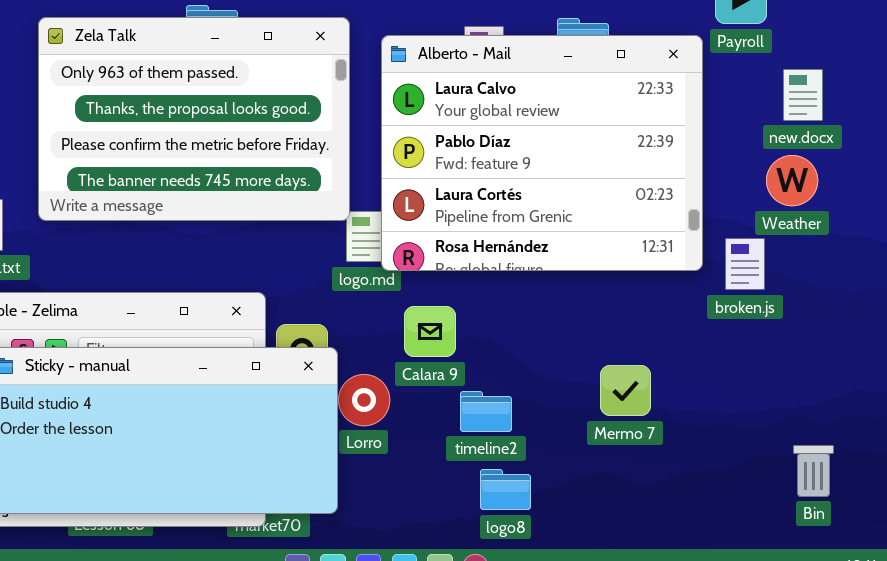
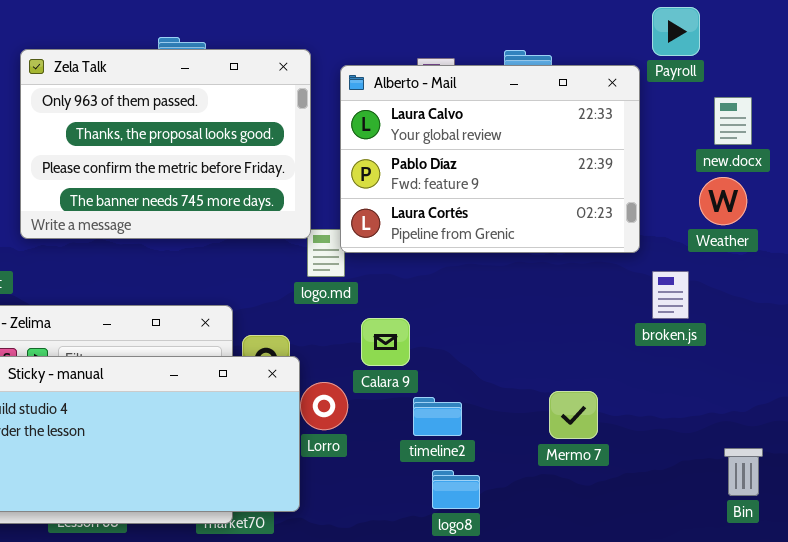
Alberto - Mail: [381,35,703,271] -> [340,65,640,253], resized
broken.js: [725,238,765,290] -> [652,271,689,319], moved
Mermo 7: [600,365,651,416] -> [549,391,598,439], moved

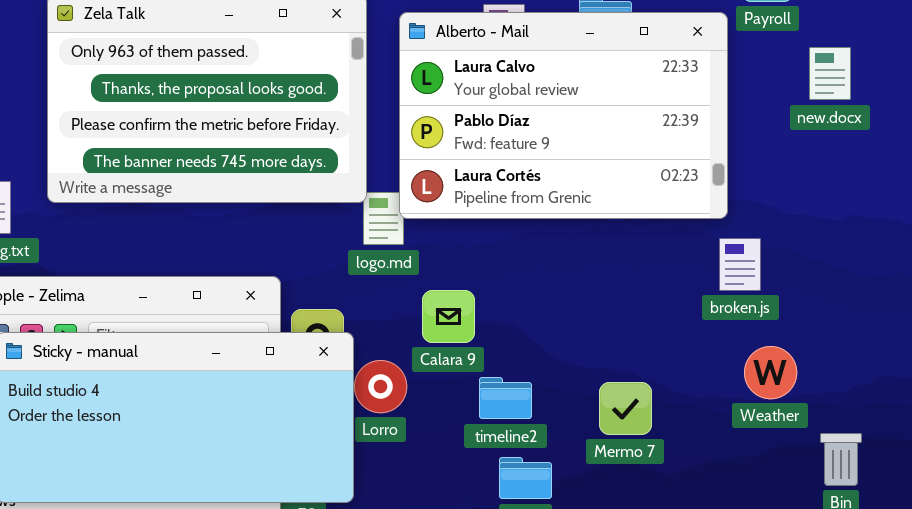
Weather: [699,177,747,225] -> [744,346,797,399], moved
broken.js: [652,271,689,319] -> [719,238,761,291], moved
Mermo 7: [549,391,598,439] -> [599,382,652,435], moved

